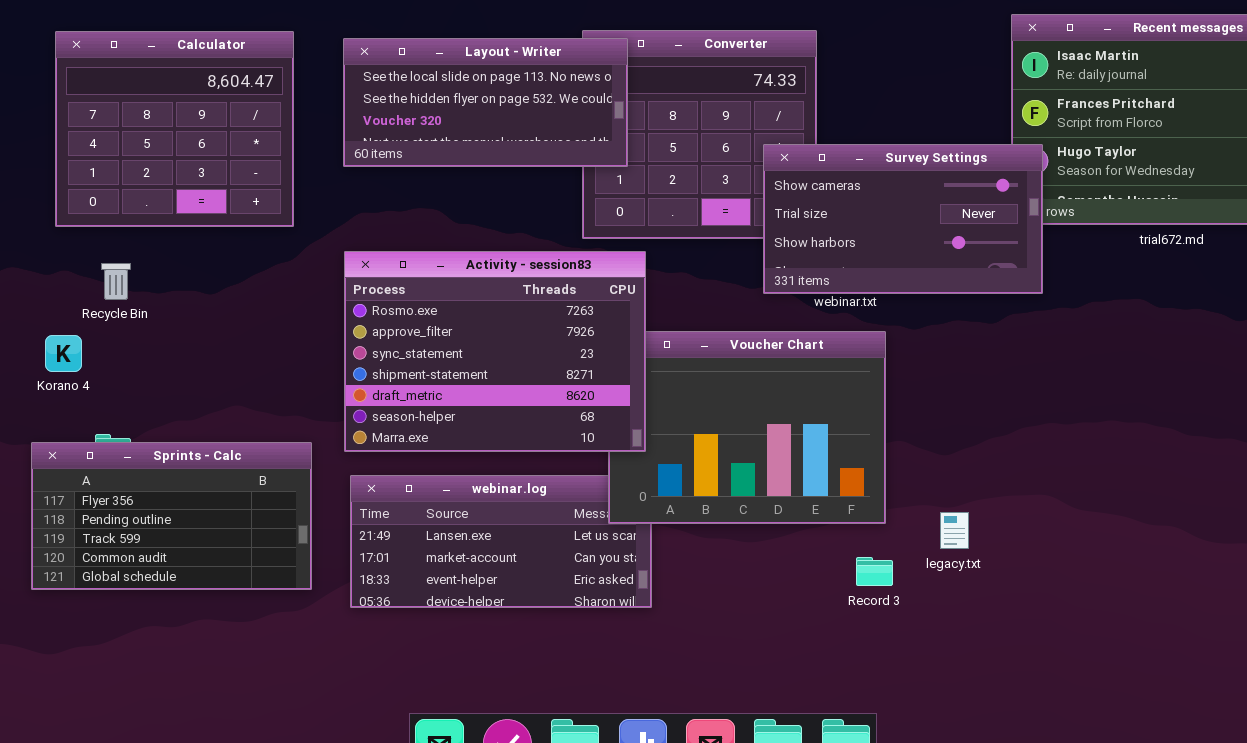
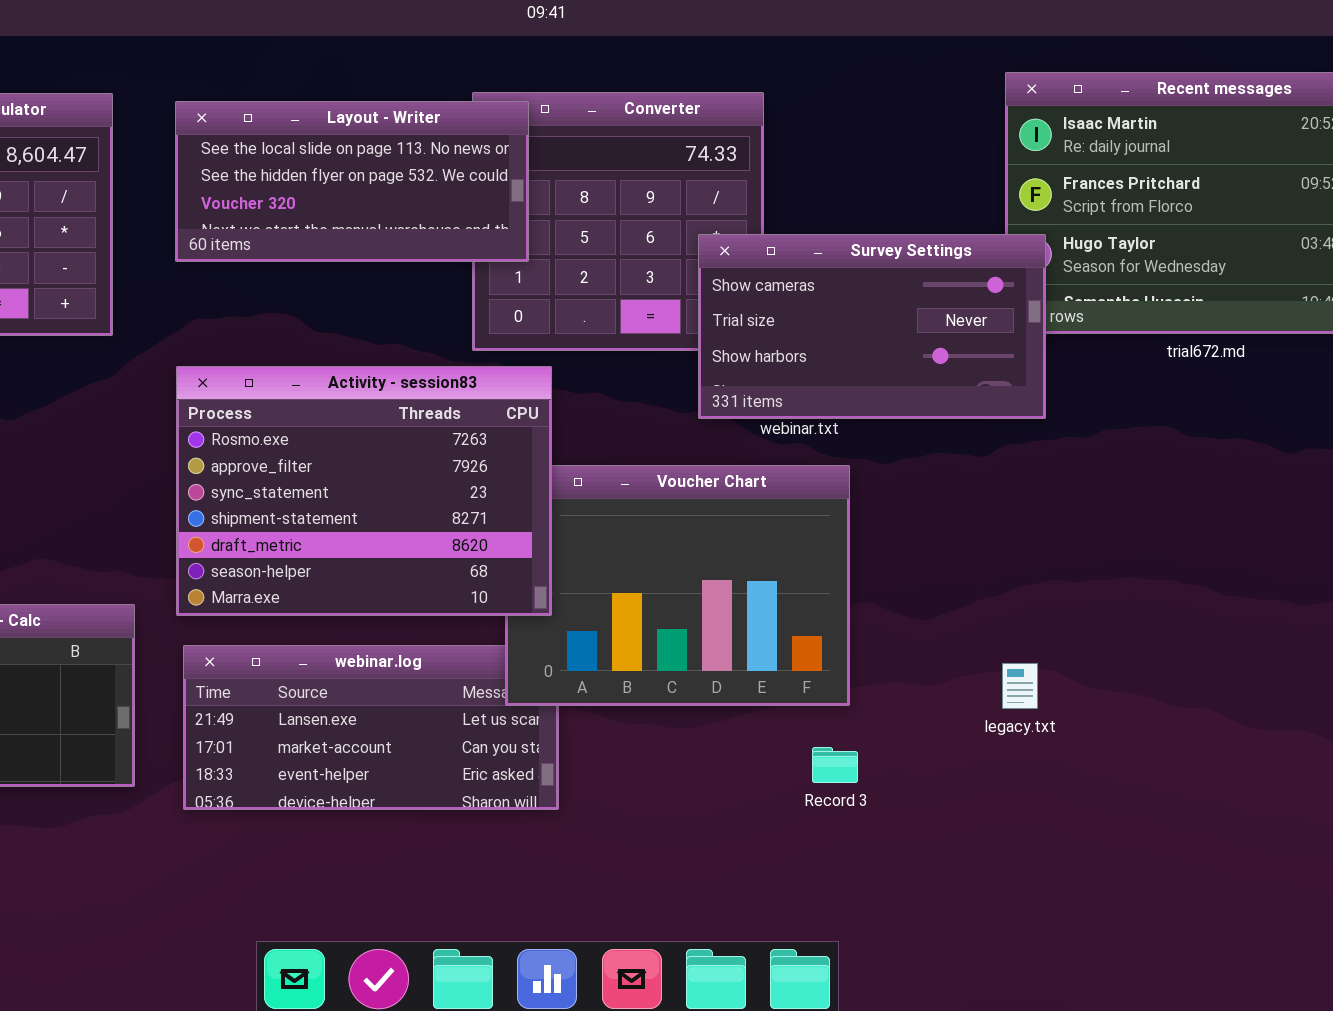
legacy.txt: [940,512,969,549] -> [1002,663,1038,709], moved

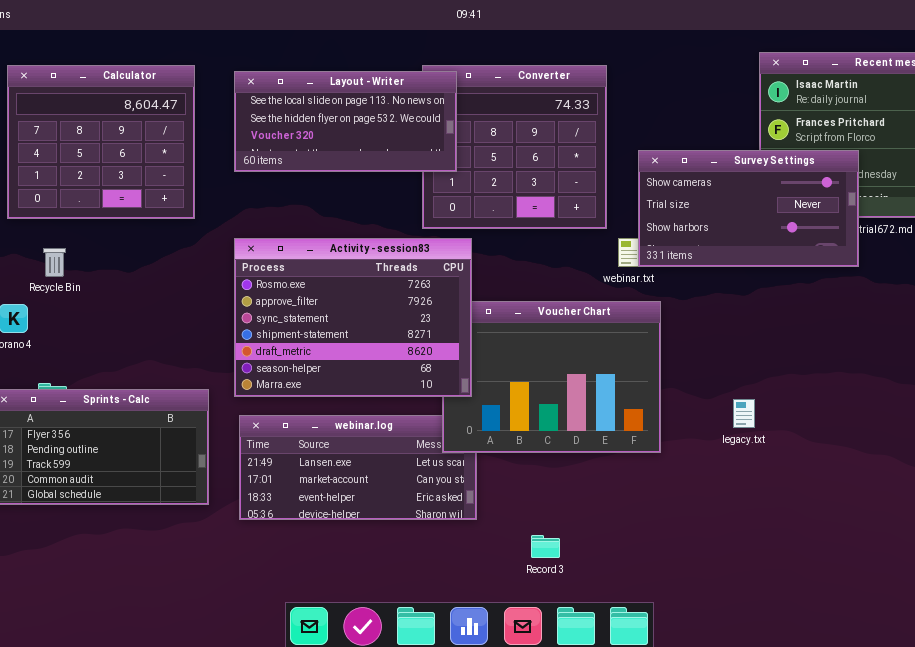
Survey Settings: [698,234,1046,419] -> [638,150,859,267], moved
legacy.txt: [1002,663,1038,709] -> [733,399,755,428], moved
Record 3: [812,747,858,783] -> [531,535,560,558], moved

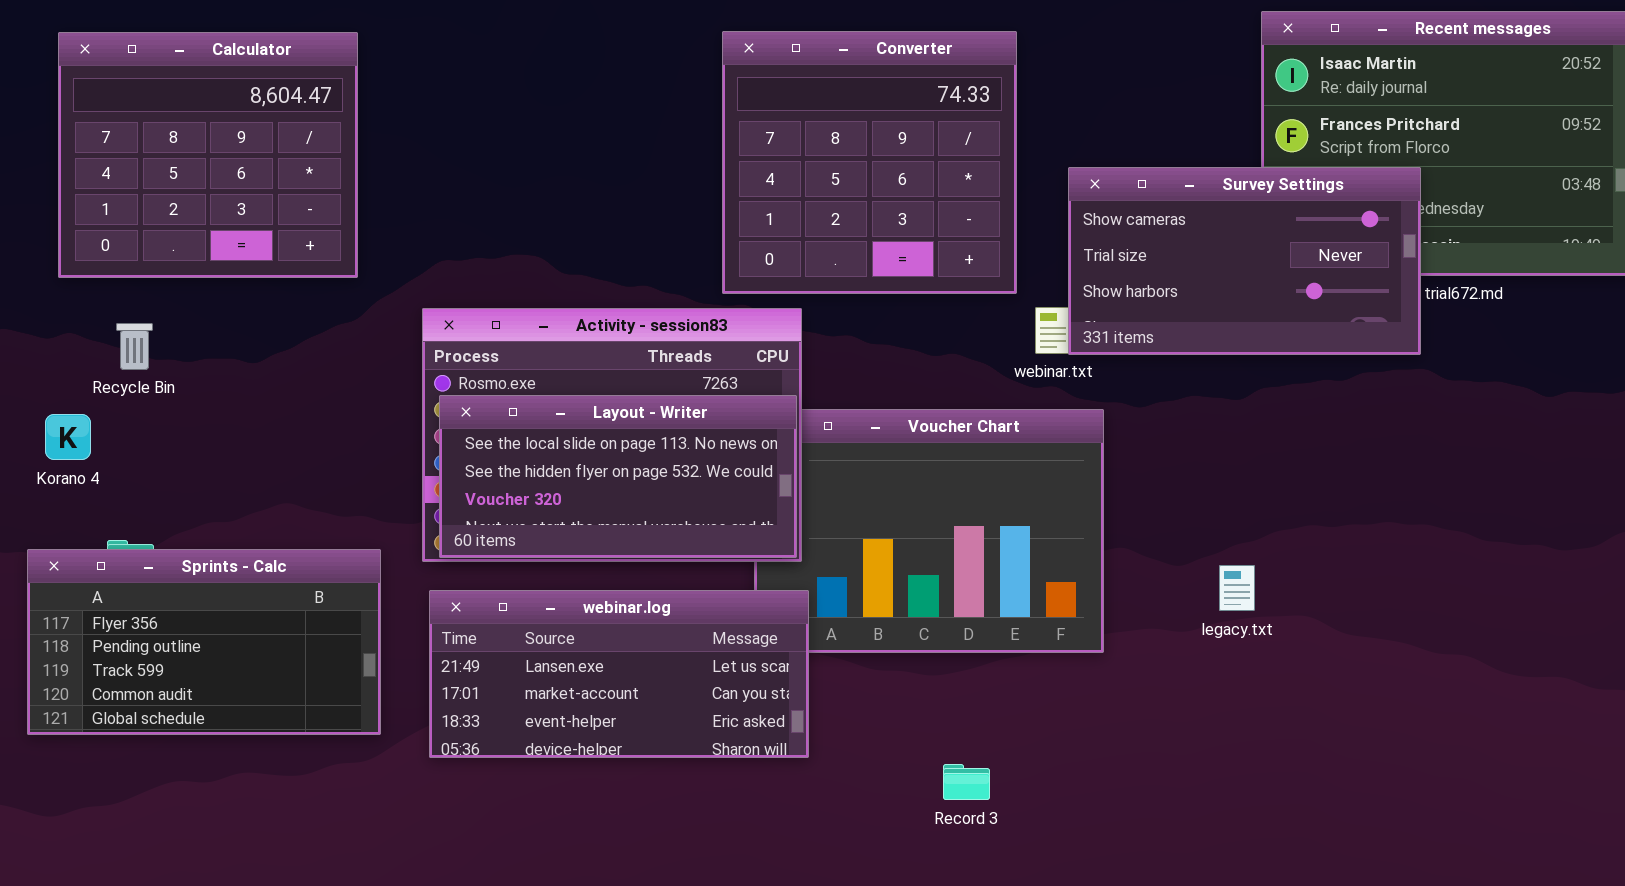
Layout - Writer: [234,71,457,172] -> [439,395,797,558], moved
webinar.log: [239,415,477,520] -> [429,590,809,758], raised
Record 3: [531,535,560,558] -> [943,764,990,800], moved

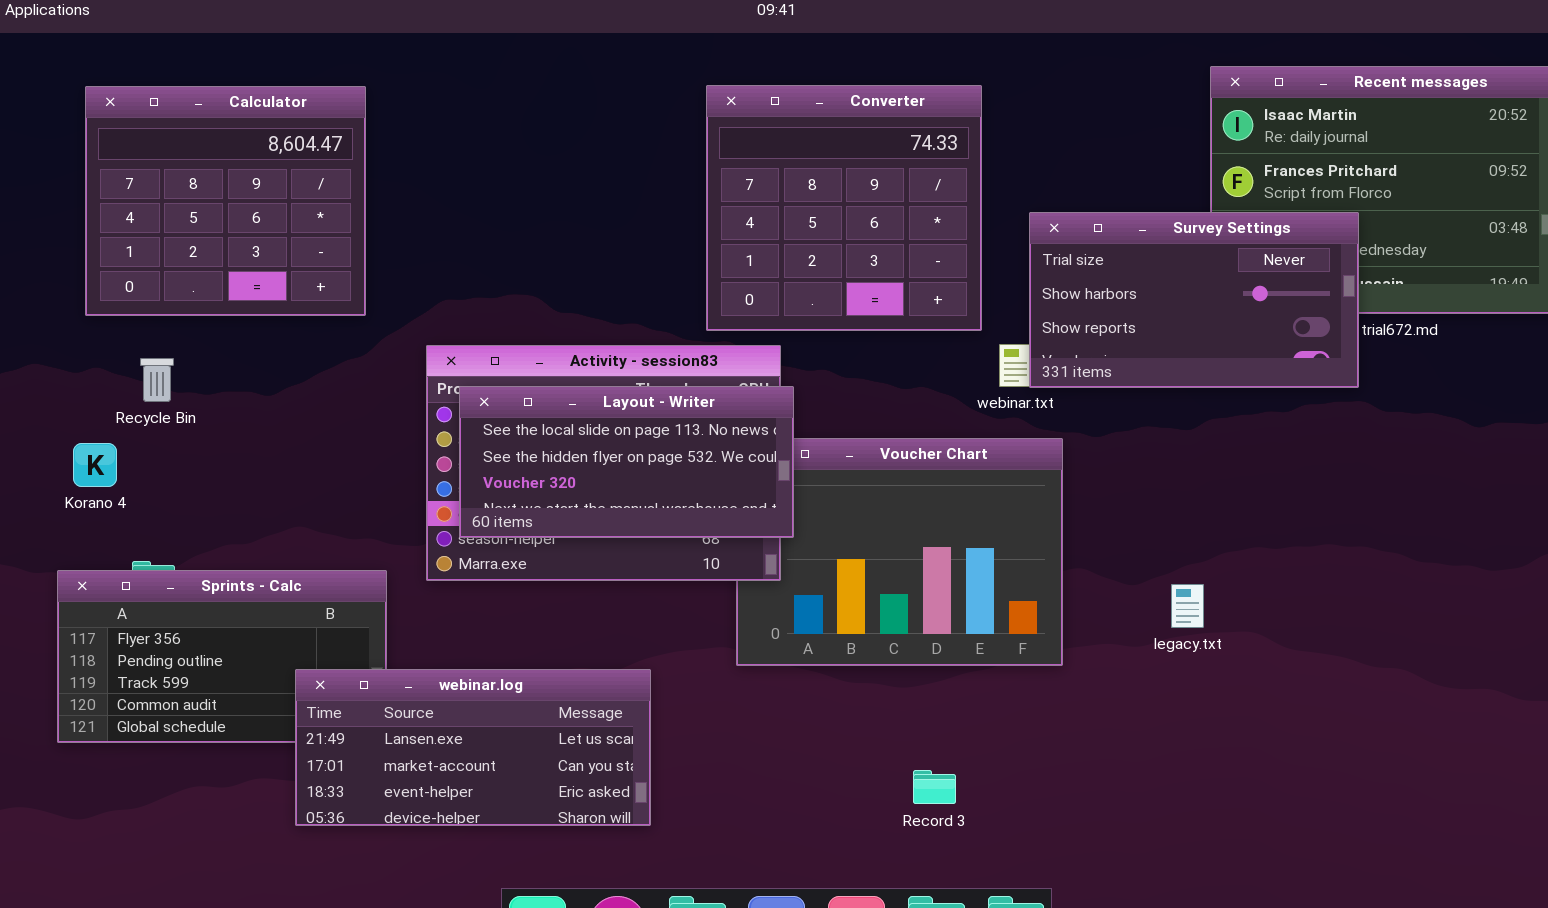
Survey Settings: [1068,167,1421,355] -> [1029,212,1359,388], scrolled down 1 row
Layout - Writer: [439,395,797,558] -> [459,386,794,538], moved
webinar.log: [429,590,809,758] -> [295,669,651,826], moved

